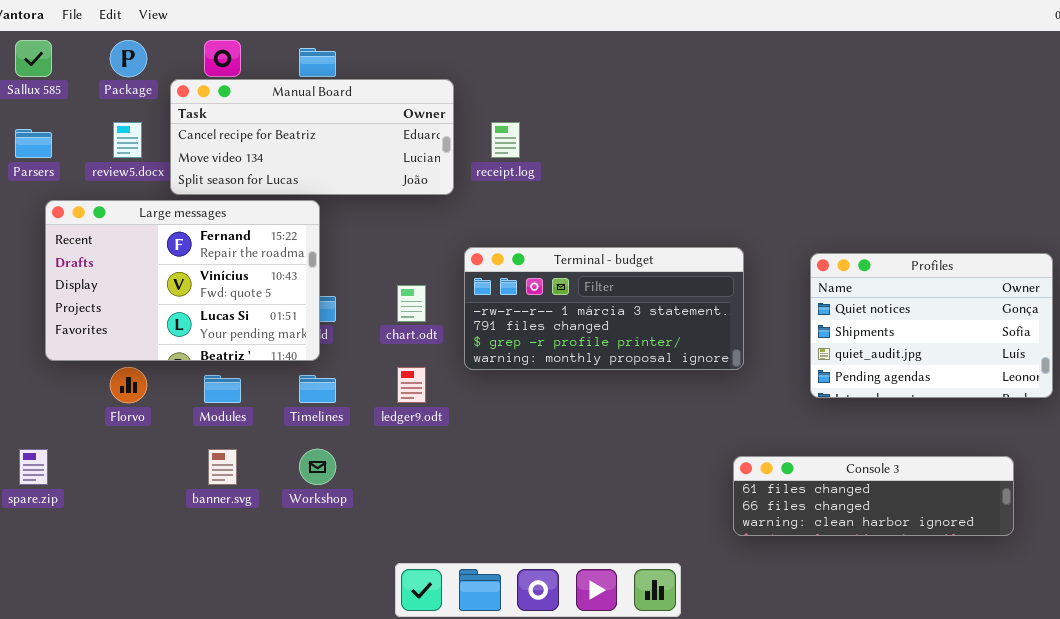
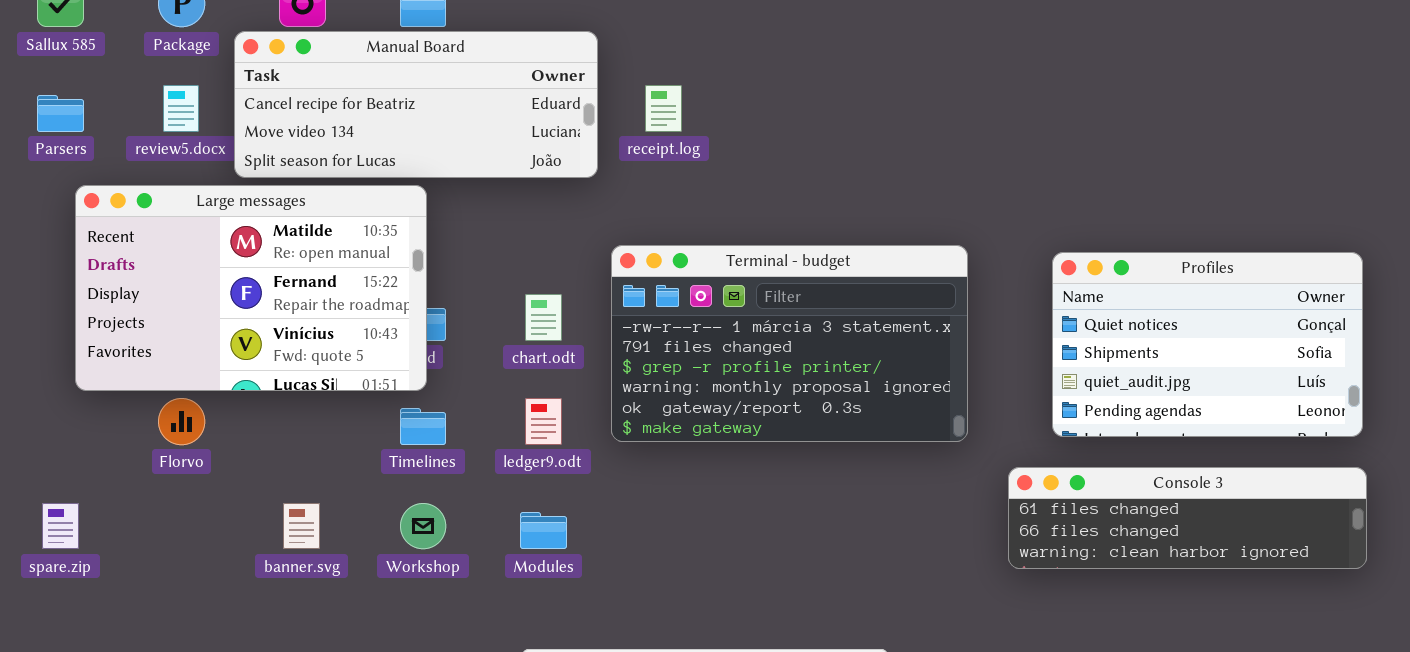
Large messages: [45,200,320,361] -> [75,185,427,391], scrolled up 1 row
Terminal - budget: [464,247,744,370] -> [611,245,968,442], resized
Modules: [204,375,241,403] -> [520,512,567,549], moved
Console 3: [733,456,1014,536] -> [1008,467,1367,569], moved

